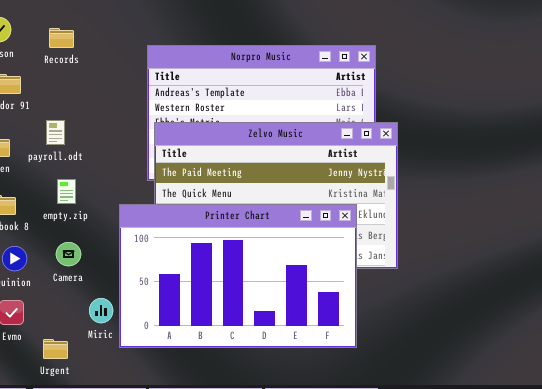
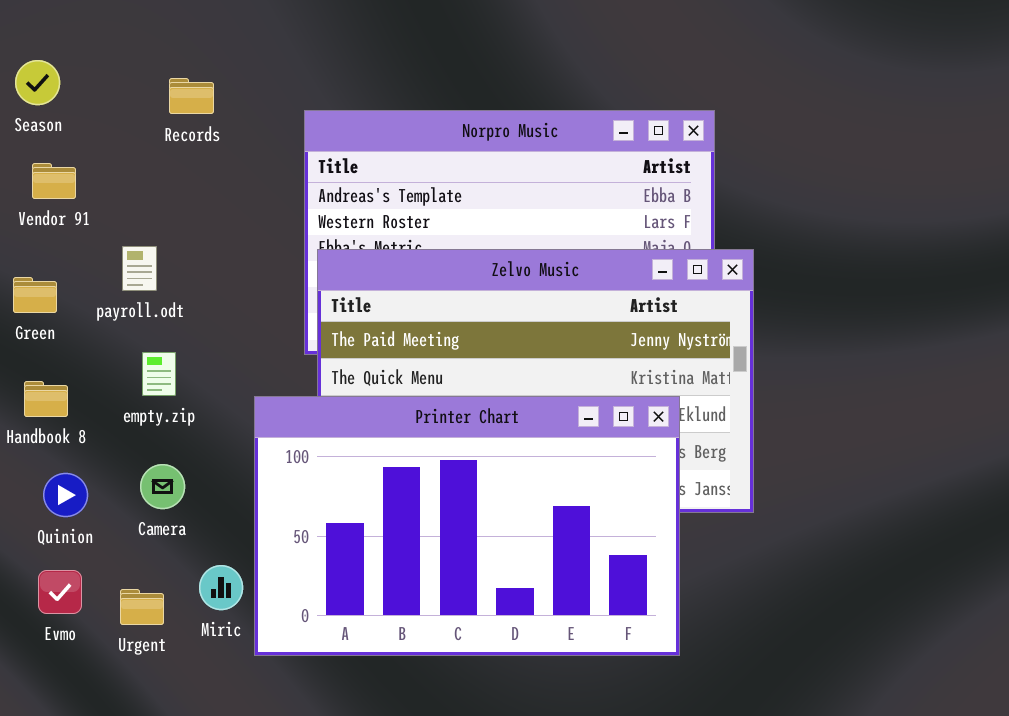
Records: [49,28,74,48] -> [169,78,214,114], moved
Urgent: [43,339,68,359] -> [120,589,164,625], moved

